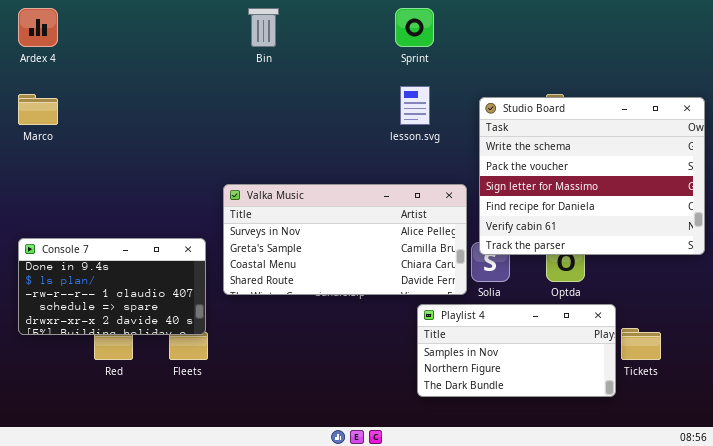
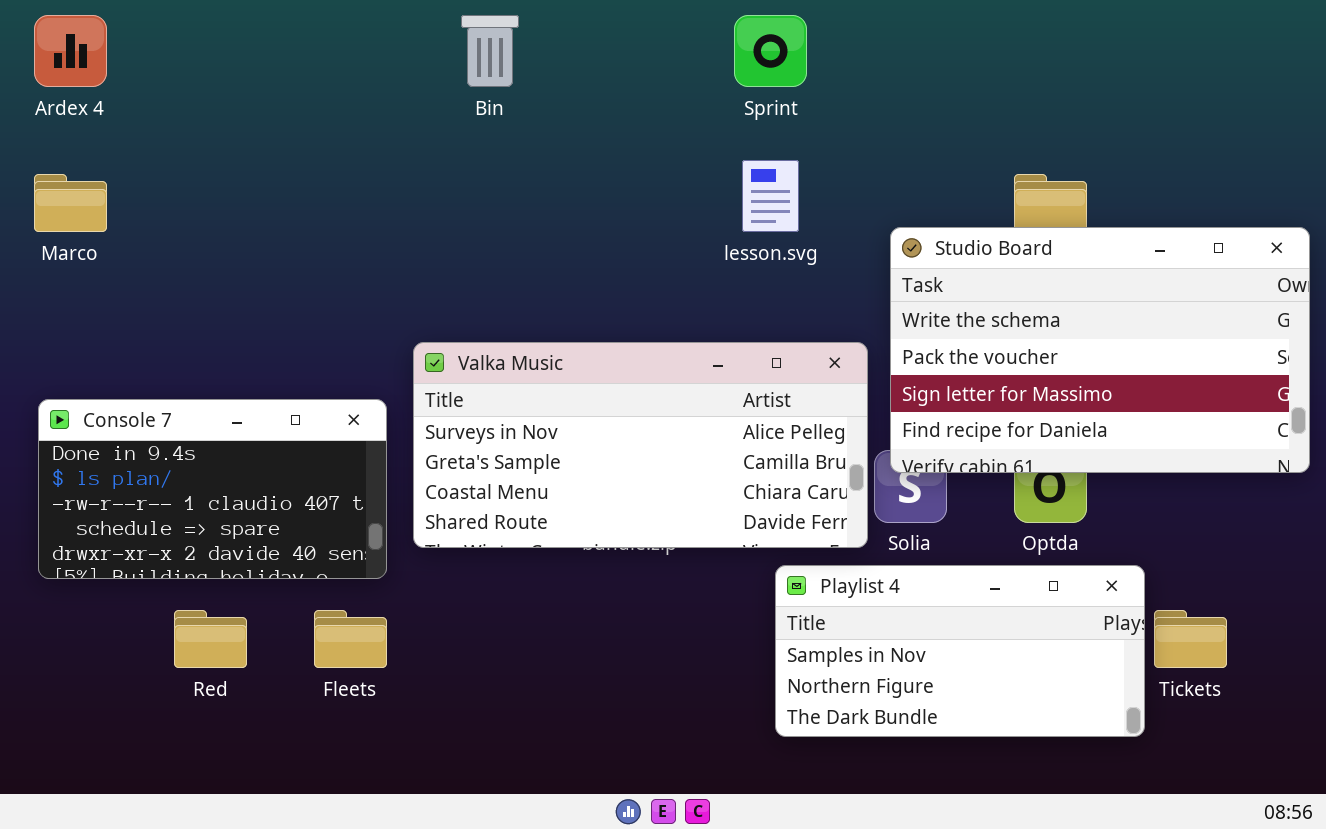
Studio Board: [479,97,705,255] -> [890,227,1310,473], resized
Console 7: [18,238,206,335] -> [38,399,387,579], moved

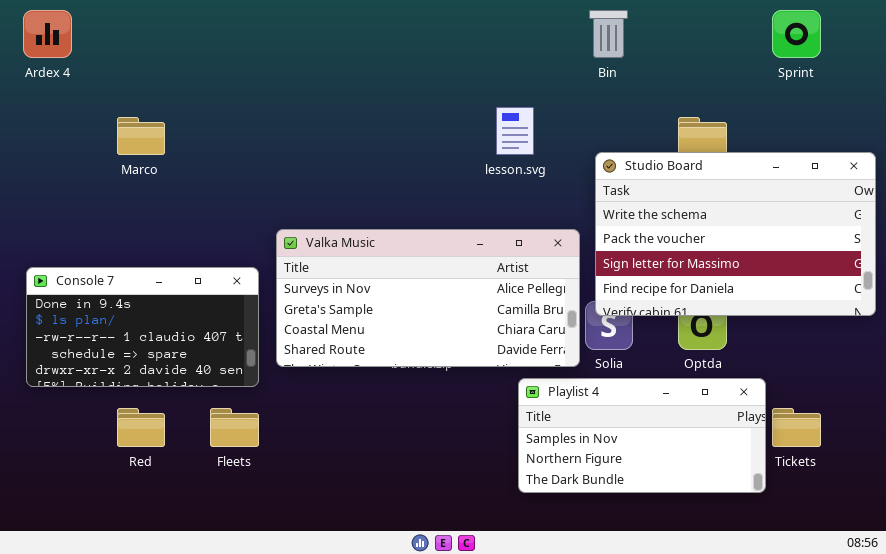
Bin: [461,15,519,87] -> [589,10,628,58], moved
Sprint: [734,15,807,87] -> [772,10,821,58], moved
Marco: [34,174,107,232] -> [117,117,165,155], moved

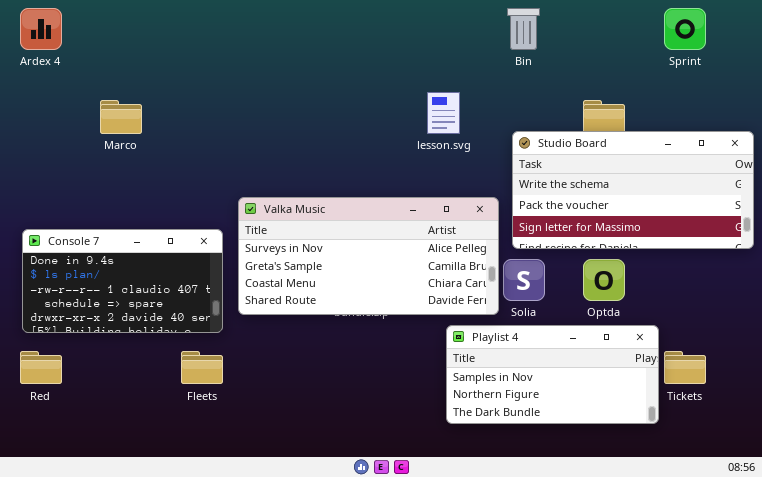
Studio Board: [595,152,876,316] -> [512,131,754,249], resized
Red: [117,408,165,447] -> [20,351,62,384], moved

